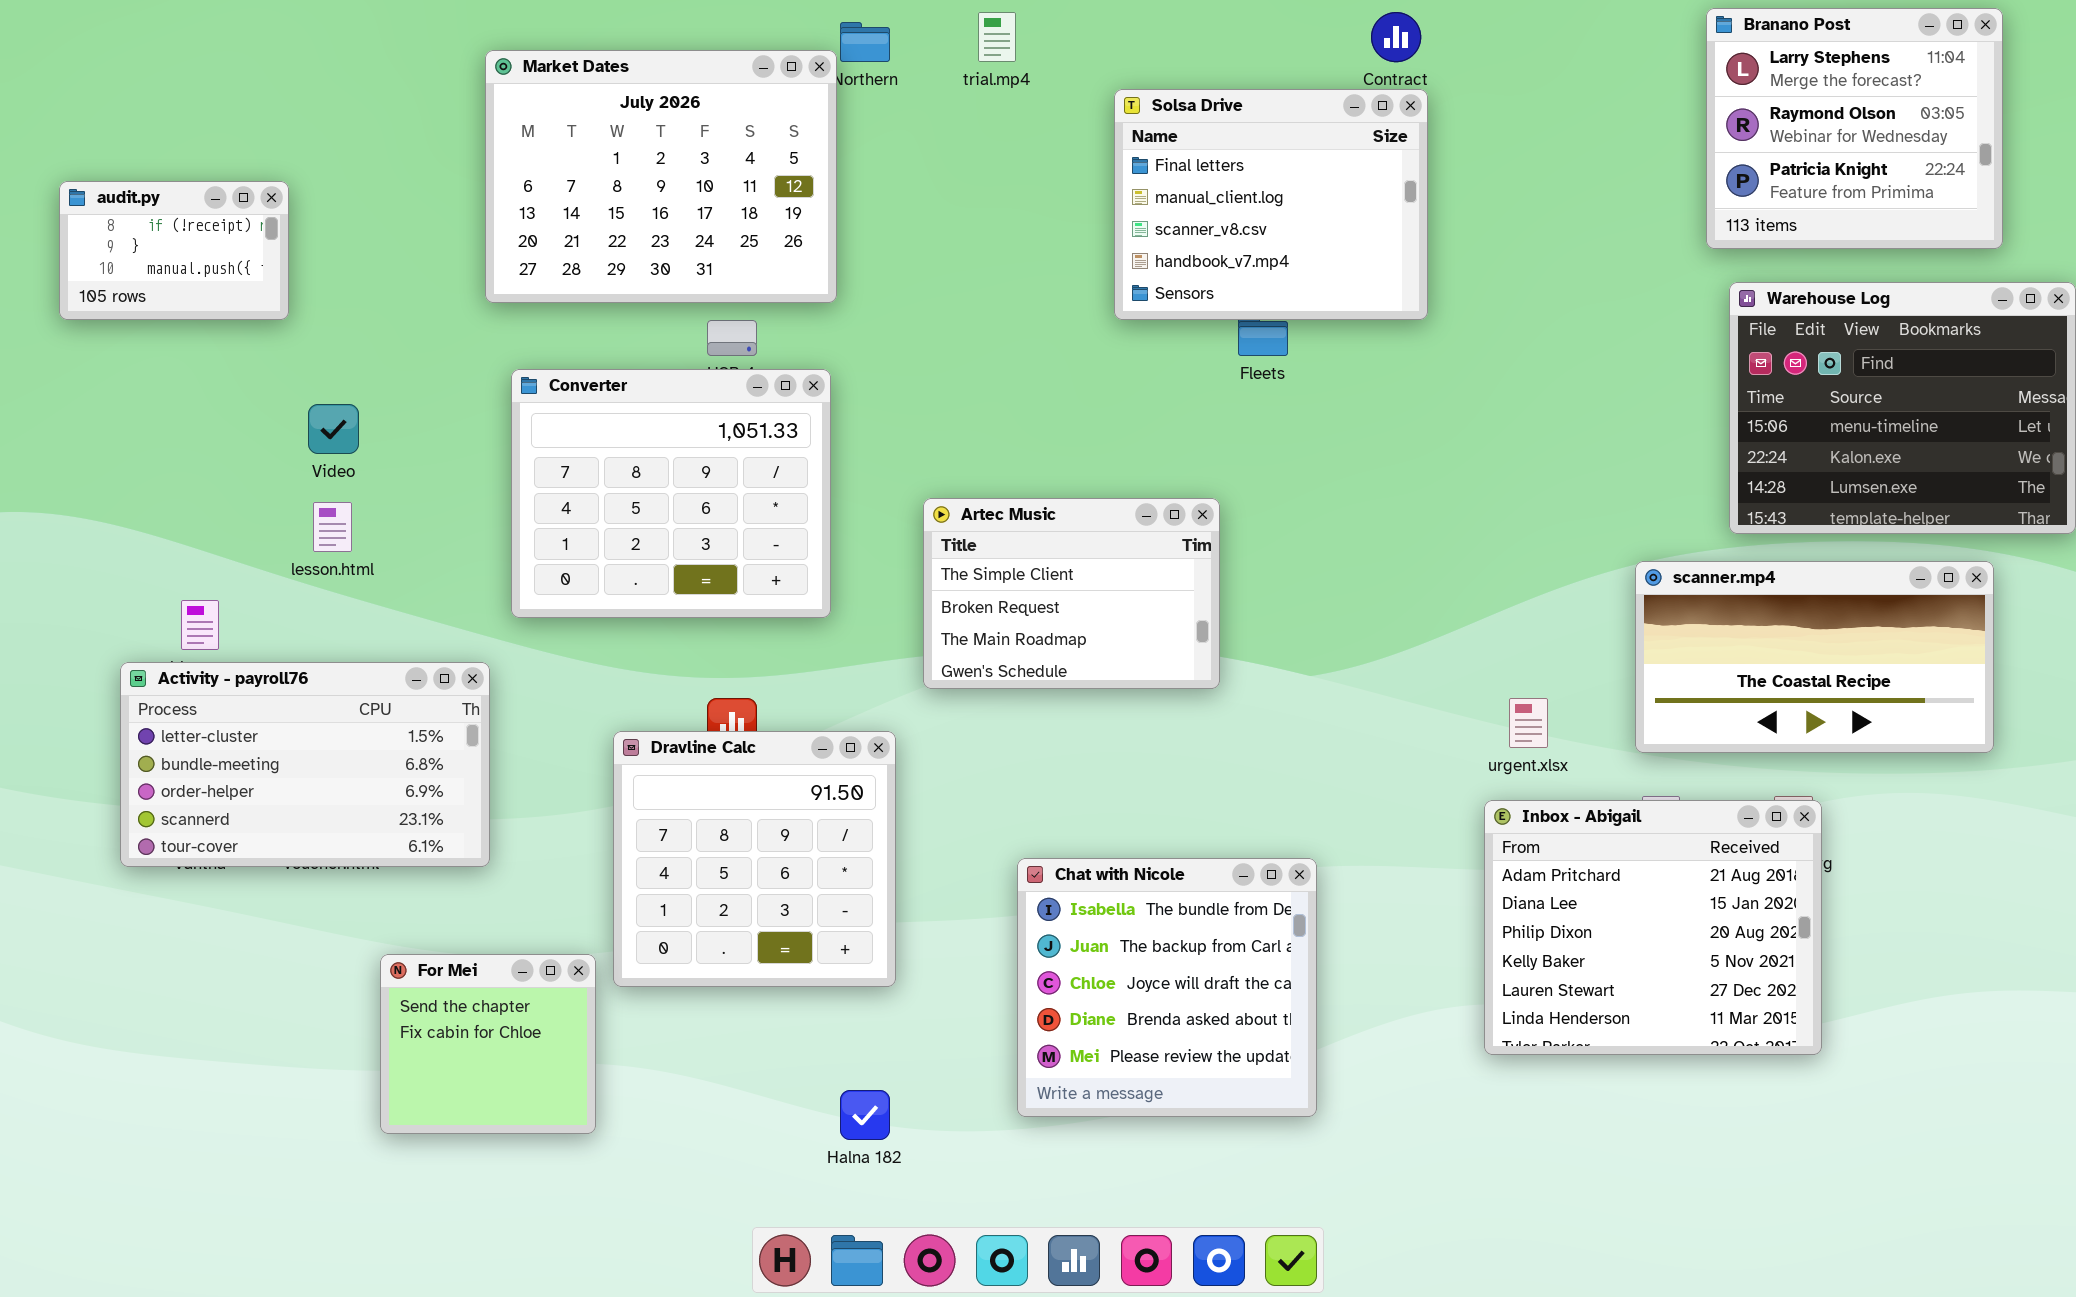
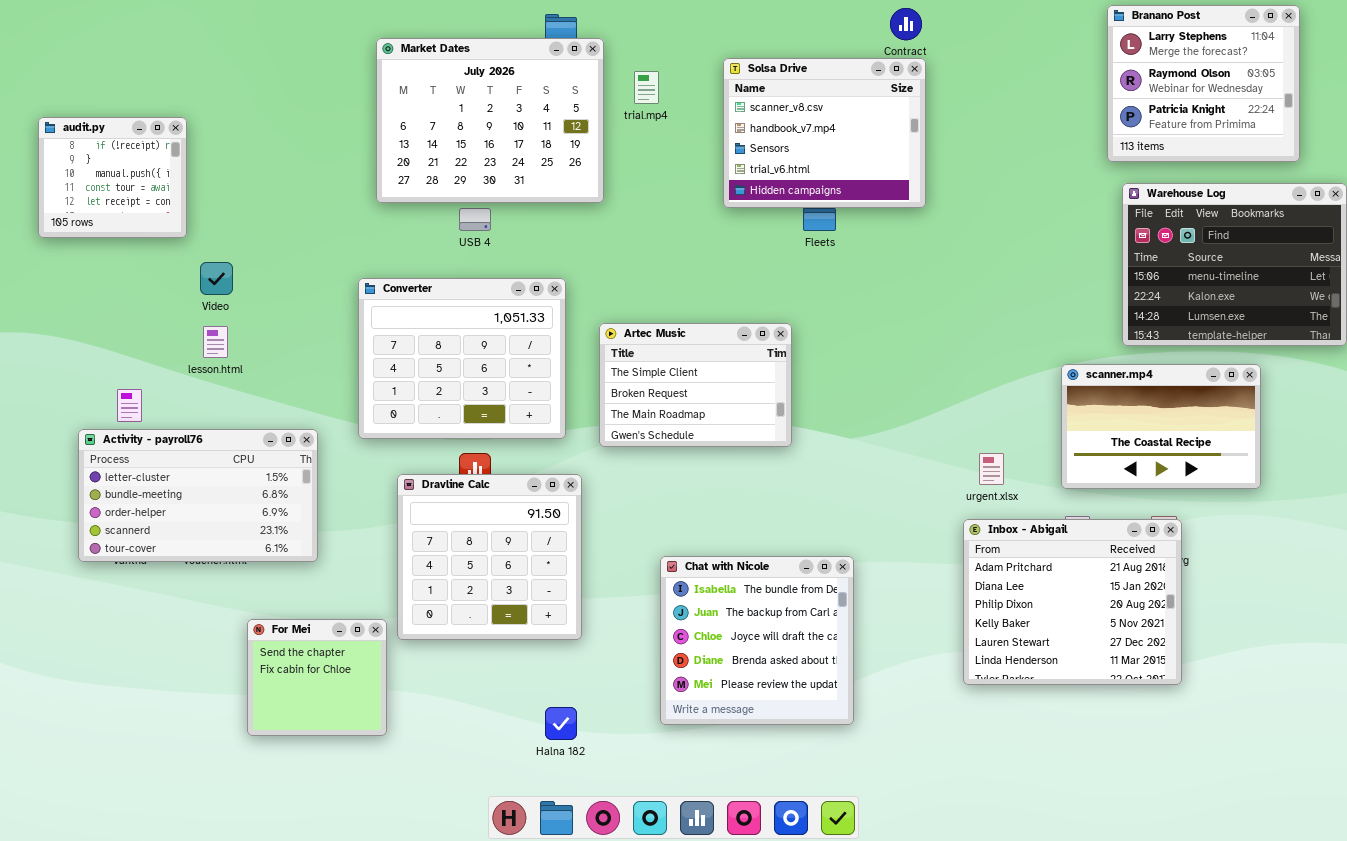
trial.mp4: [978,12,1016,62] -> [634,71,659,104], moved
Market Dates: [485,50,837,303] -> [376,38,604,203], moved
Solsa Drive: [1114,89,1428,320] -> [723,58,926,208], scrolled down 2 rows
audit.py: [59,181,289,320] -> [38,117,187,238], resized
Converter: [511,369,831,618] -> [358,278,566,439], moved
scanner.mp4: [1635,561,1994,753] -> [1061,364,1261,489], resized

